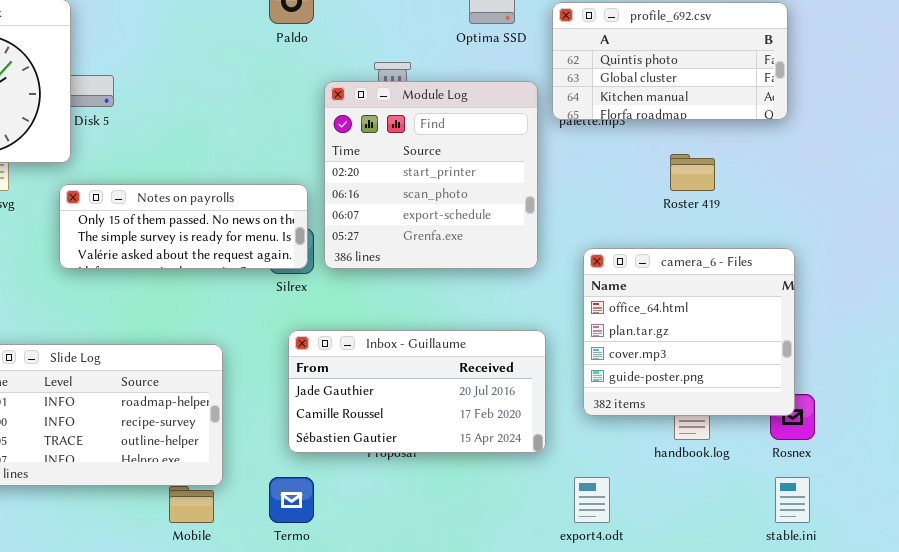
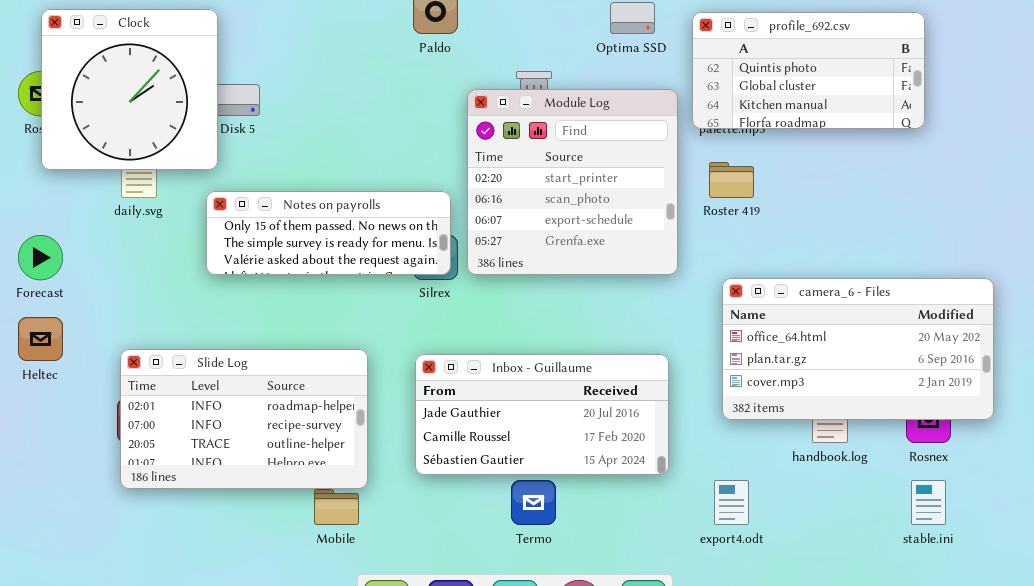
Roster 419: [670,154,715,191] -> [709,162,754,198], moved
camera_6 - Files: [583,248,795,416] -> [722,278,994,420], resized
Inbox - Guillaume: [288,330,546,453] -> [415,354,669,475], moved
Termo: [269,477,314,523] -> [511,480,556,525], moved

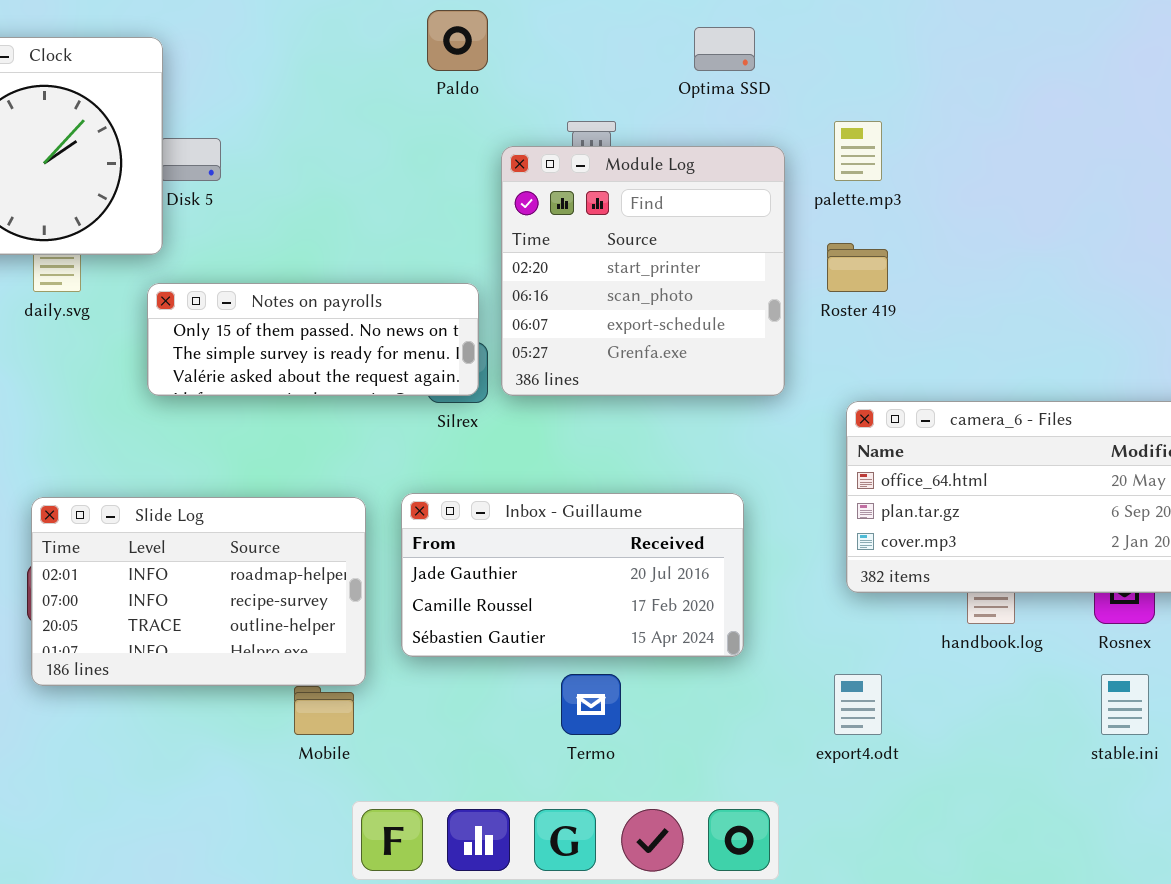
profile_692.csv: [692,12,925,129] -> none, closed
Inbox - Guillaume: [415,354,669,475] -> [401,493,744,657], moved

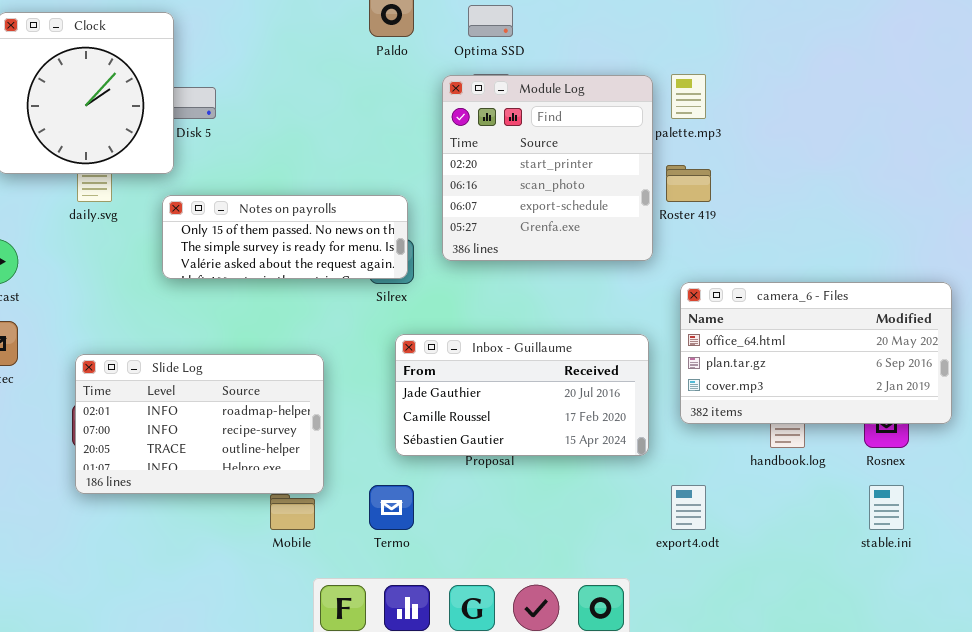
Optima SSD: [694,27,755,71] -> [468,5,513,37], moved
Module Log: [501,146,785,396] -> [442,75,653,261], moved
Inbox - Guillaume: [401,493,744,657] -> [395,334,649,456], moved
Termo: [561,674,621,735] -> [369,485,414,530], moved

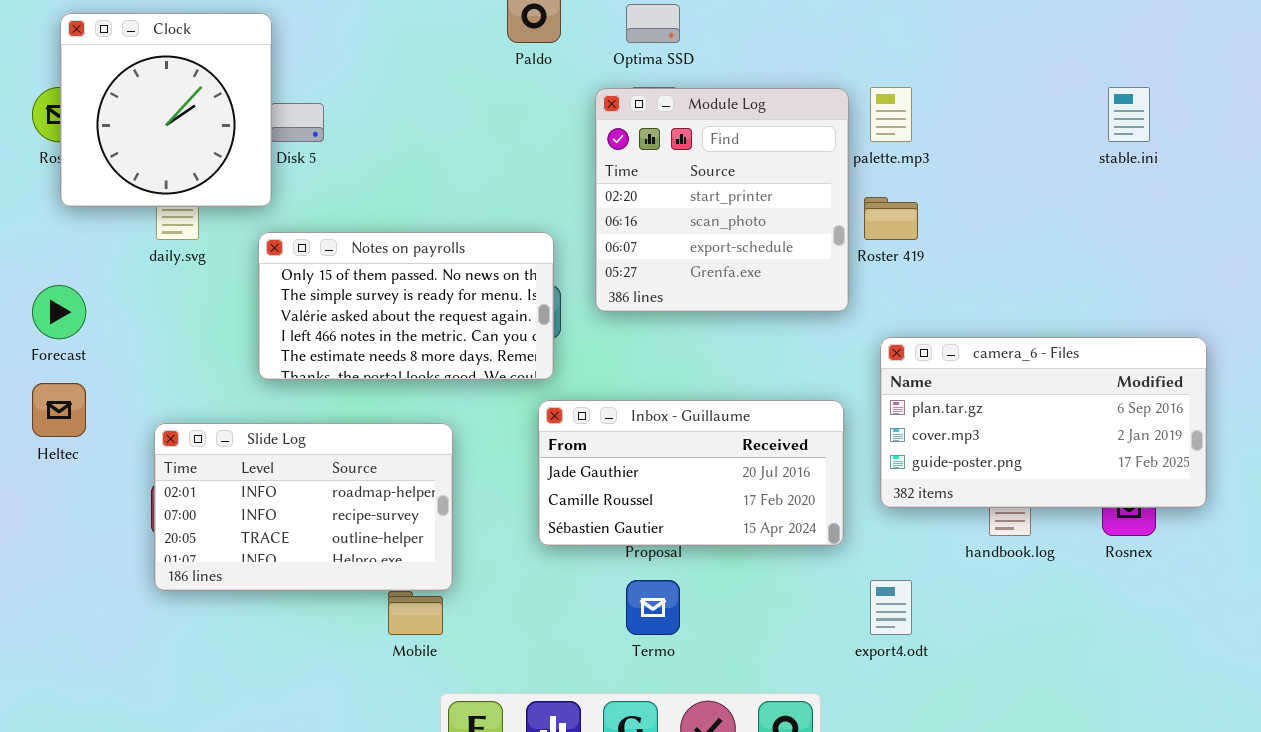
Notes on payrolls: [162,195,408,279] -> [258,232,554,380], resized
camera_6 - Files: [680,282,952,424] -> [880,337,1207,508], scrolled down 1 row
Termo: [369,485,414,530] -> [626,580,680,635], moved
stable.ini: [869,485,904,530] -> [1108,87,1150,142], moved

